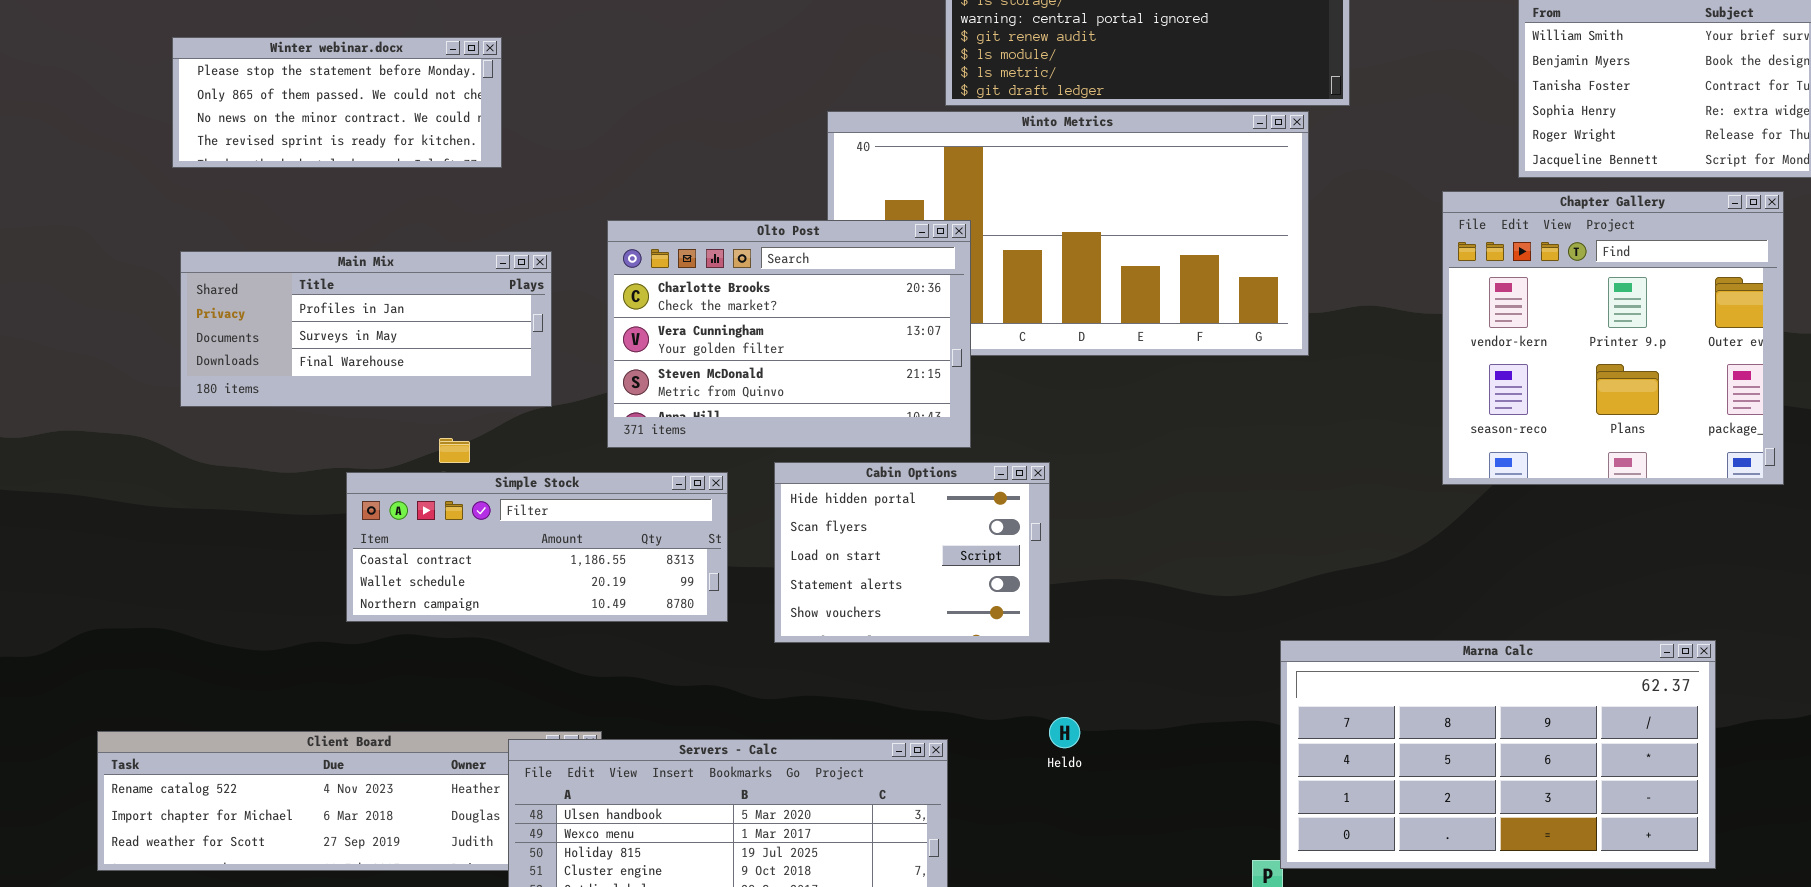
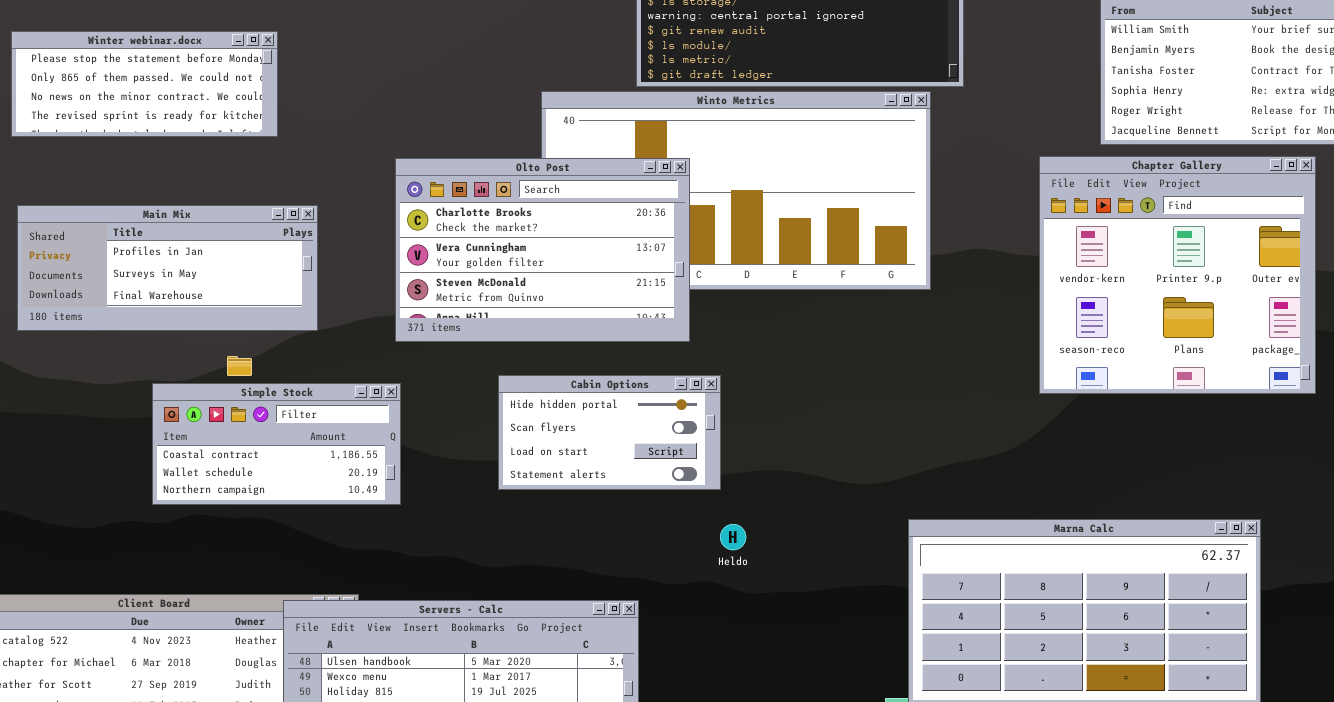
Olto Post: [607,220,971,448] -> [395,158,690,342], moved
Cabin Options: [774,462,1050,643] -> [498,375,721,490], resized
Simple Stock: [346,472,728,622] -> [152,383,401,505], resized
Heldo: [1049,717,1080,748] -> [720,524,746,550], moved

